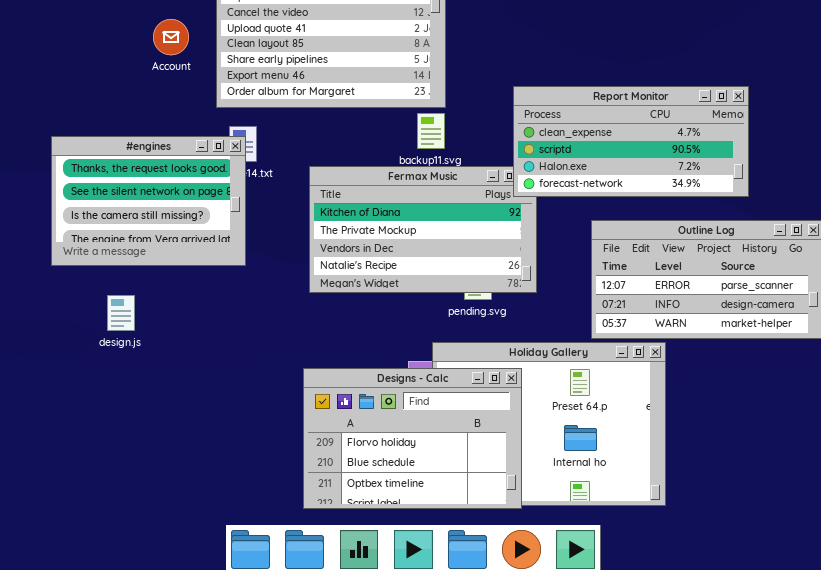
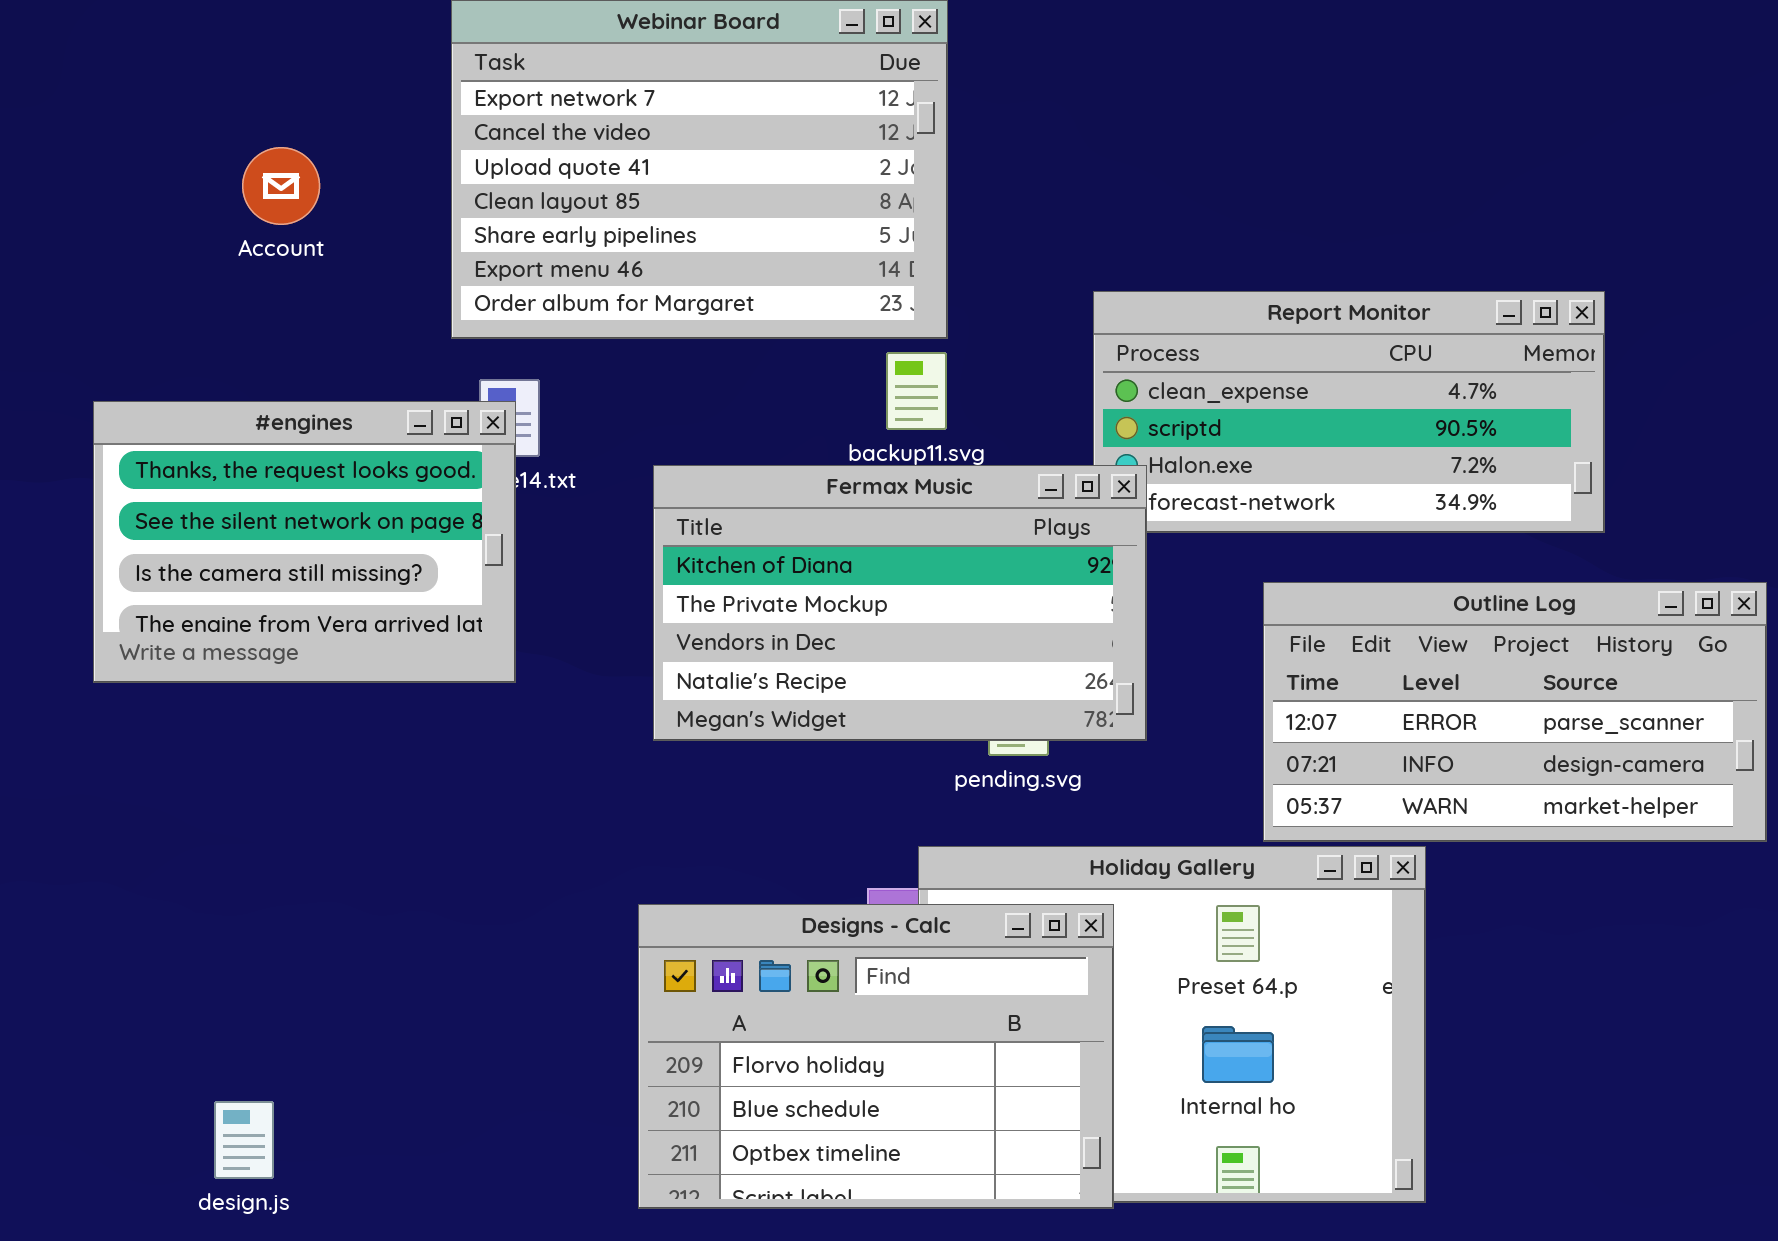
Account: [153,19,189,55] -> [242,147,320,225], moved
Fermax Music: [309,166,537,293] -> [653,465,1147,741], raised
design.js: [107,295,135,331] -> [214,1101,274,1179], moved

